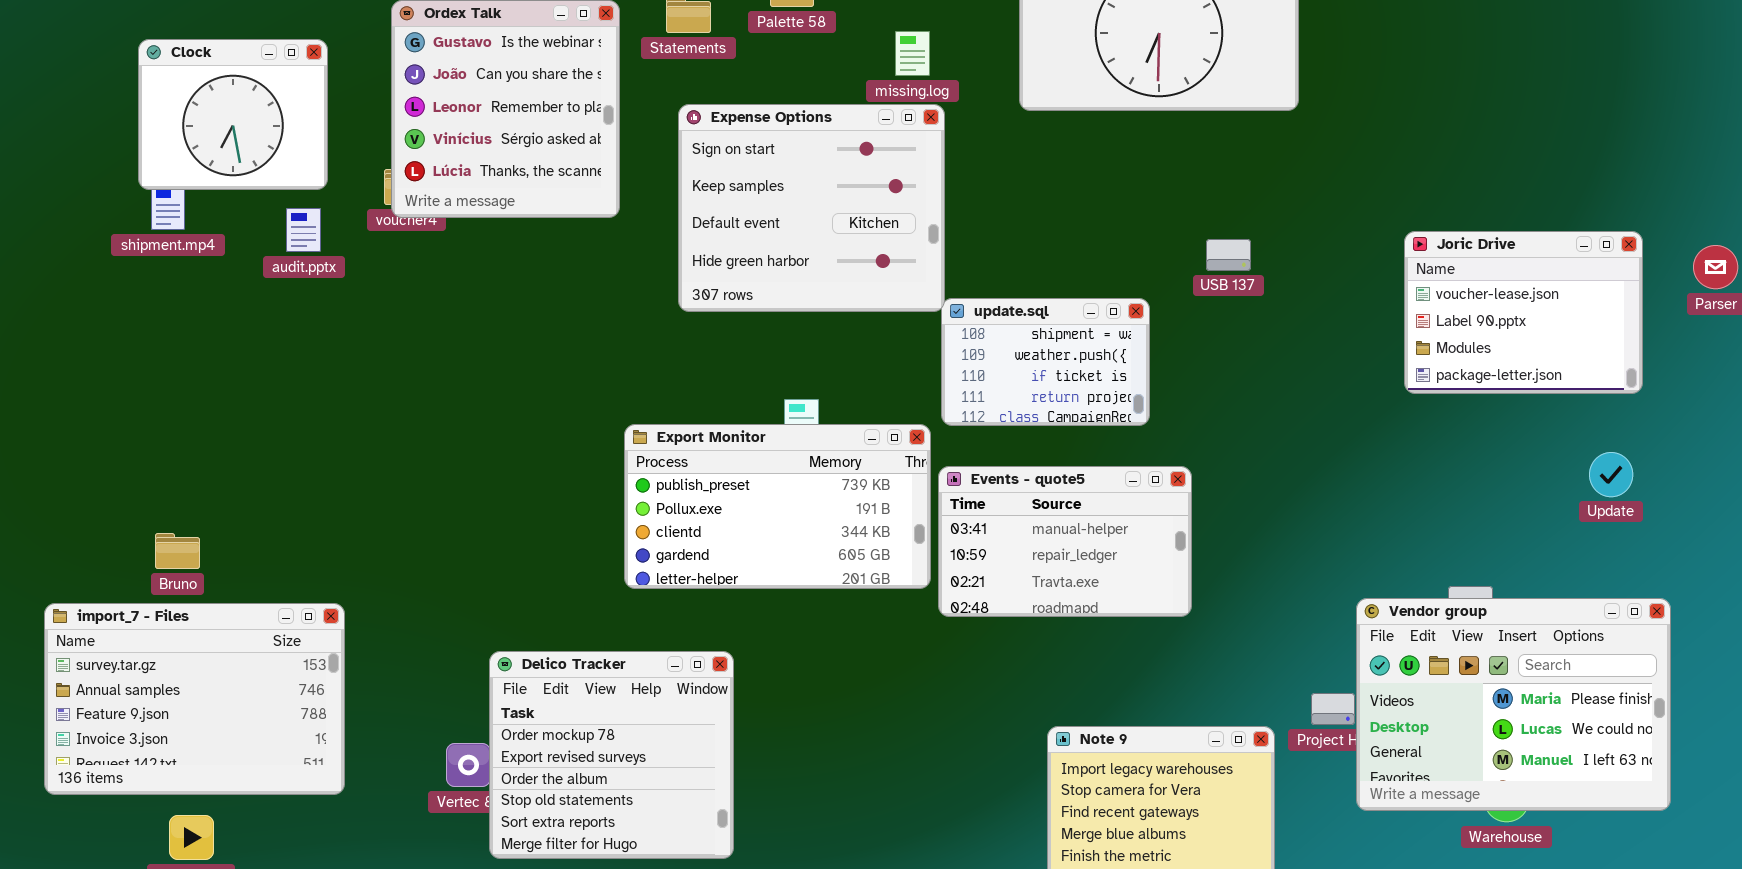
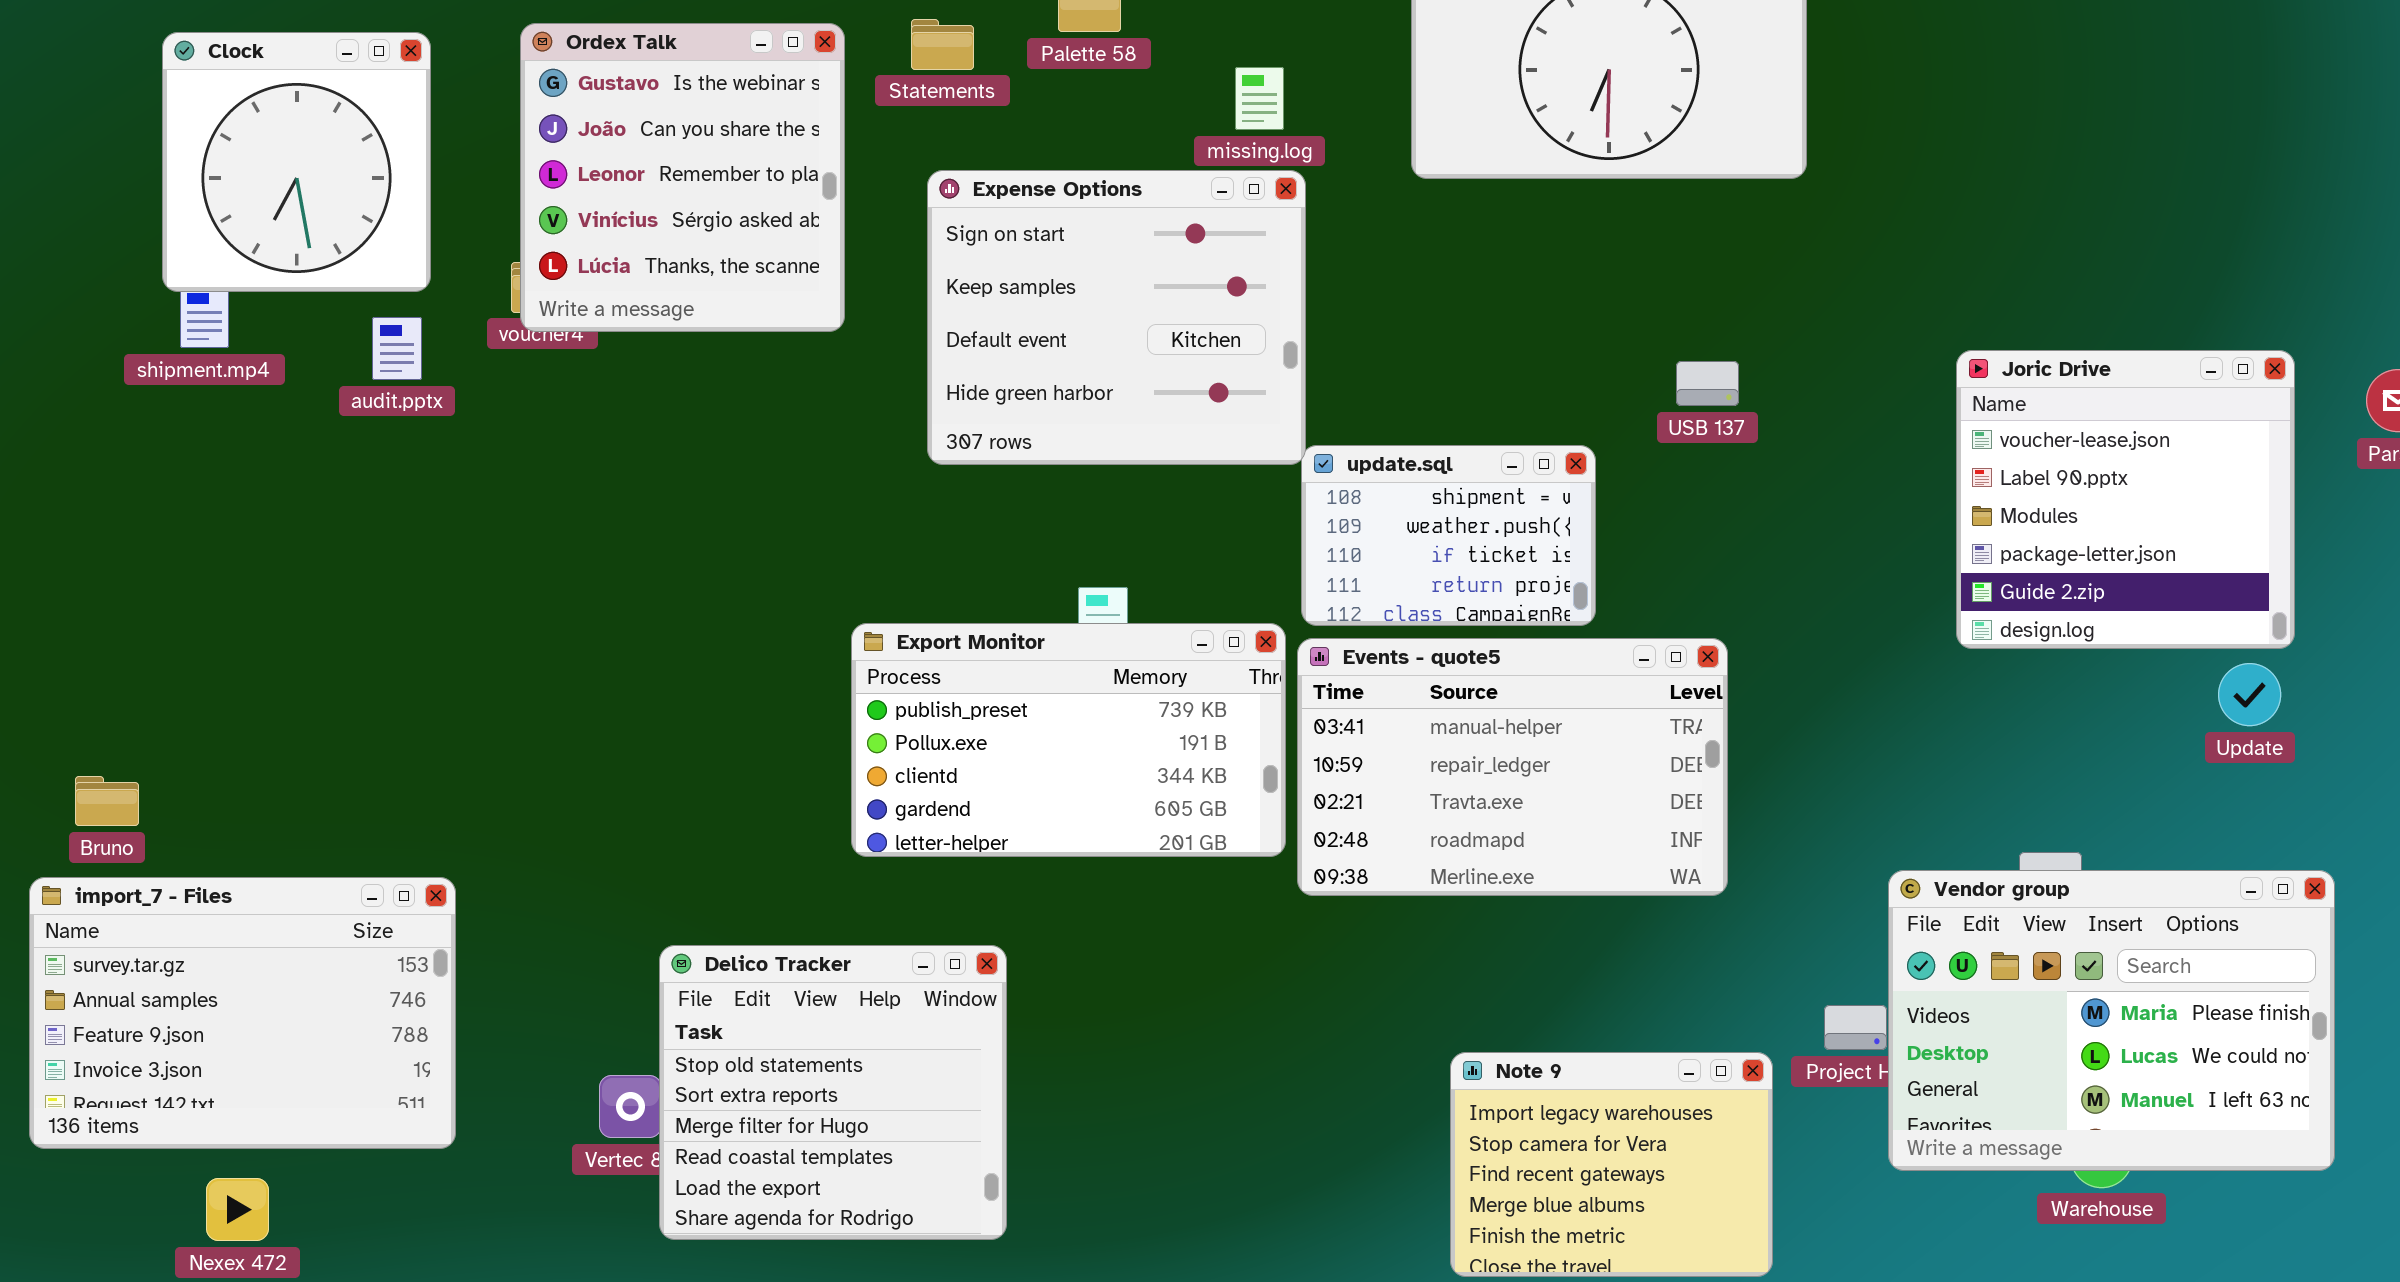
Clock: [138,39,328,190] -> [162,32,431,292], resized
Joric Drive: [1404,231,1643,394] -> [1956,350,2295,649], resized
Events - quote5: [938,466,1192,617] -> [1297,638,1728,896], resized
Bruno: [155,533,200,569] -> [75,776,139,826], moved
Delico Tracker: [489,651,734,859] -> [659,945,1007,1240], scrolled down 3 rows

